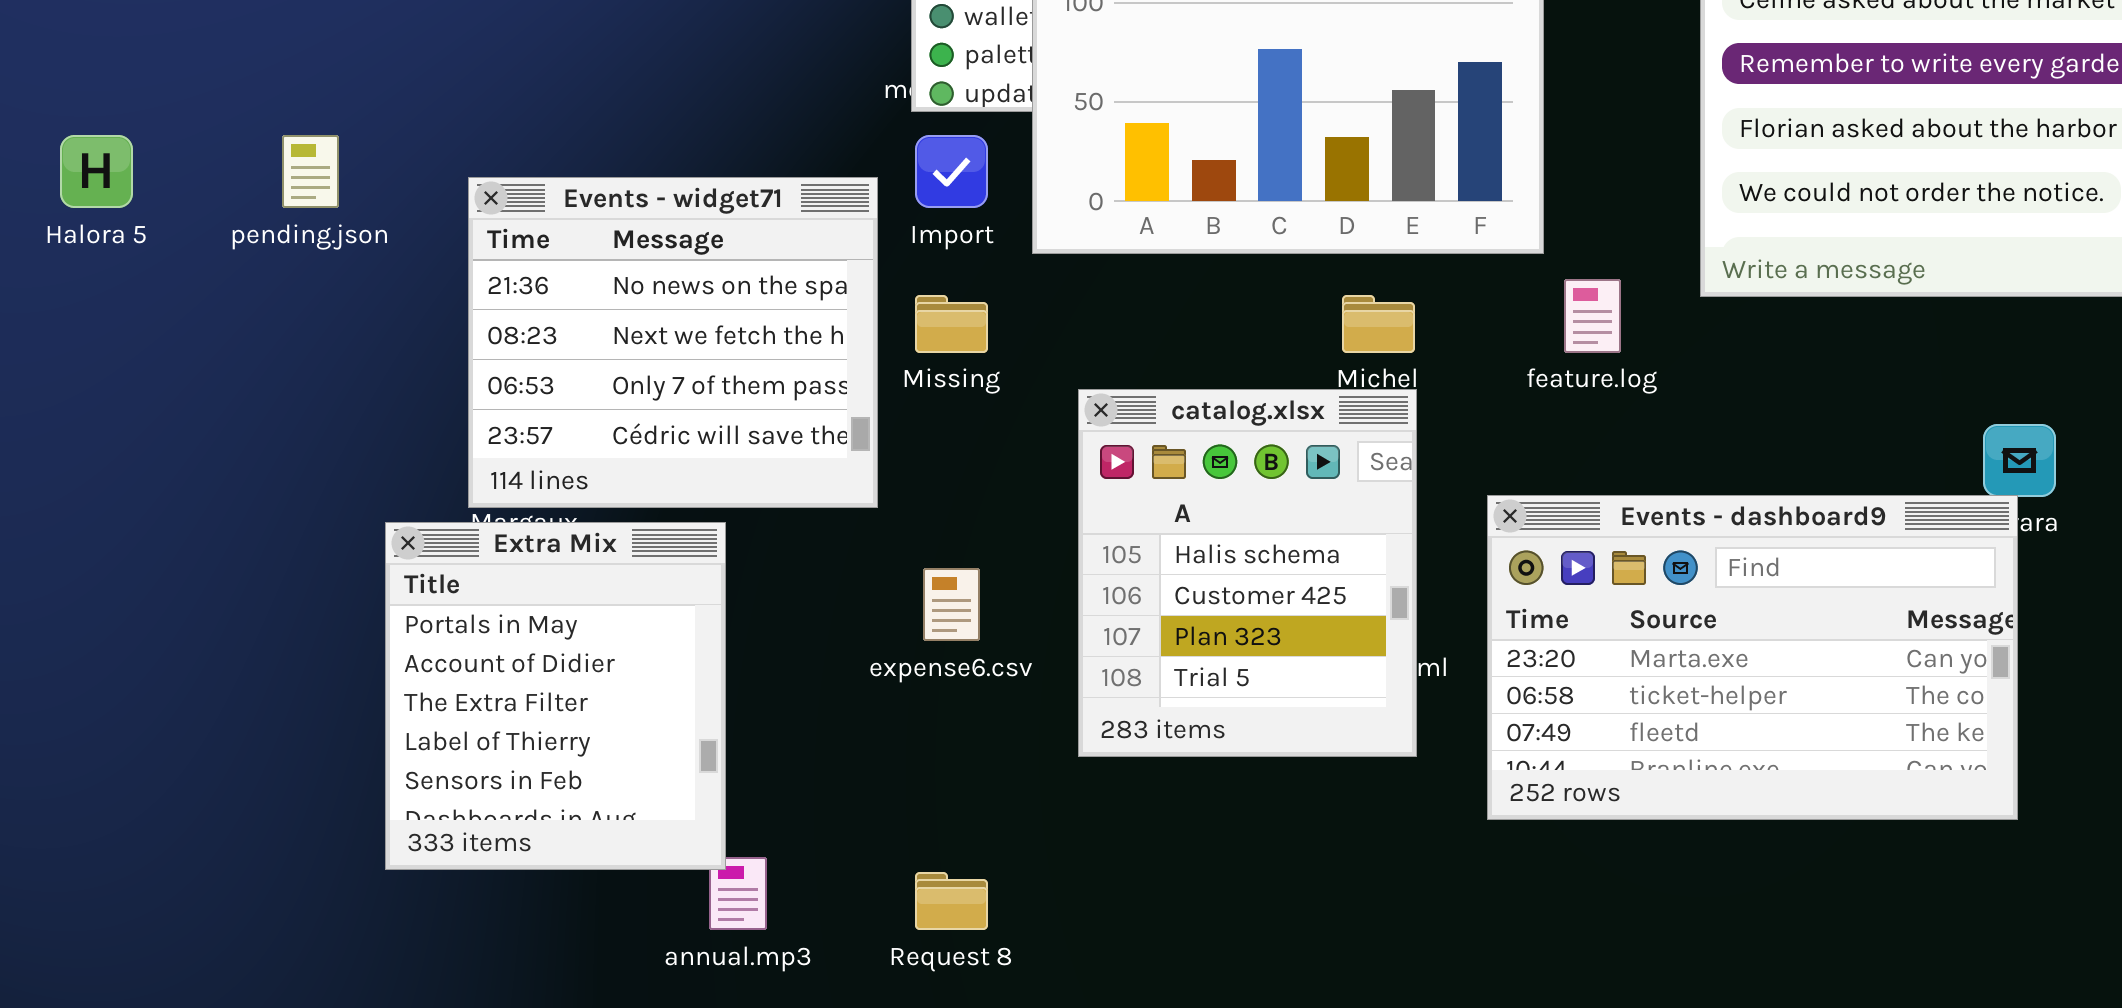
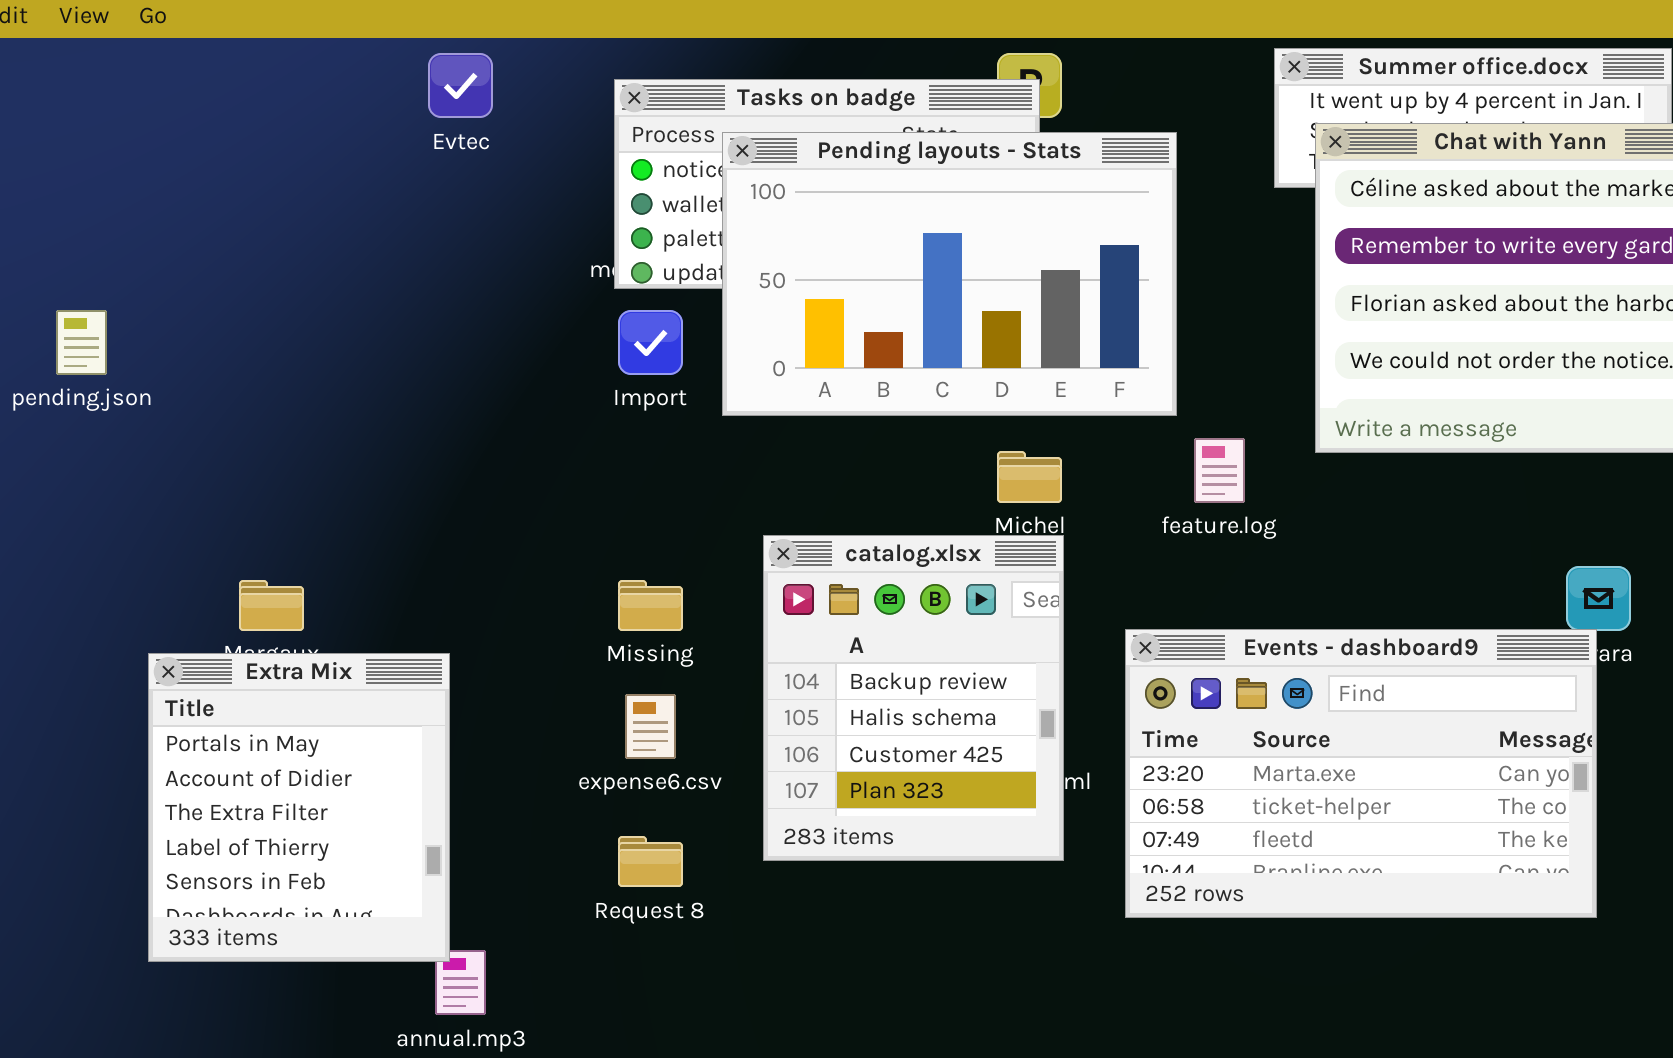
Events - widget71: [468,177,878,508] -> none, closed
Missing: [915,295,988,353] -> [618,580,683,631], moved
catalog.xlsx: [1078,389,1417,757] -> [763,535,1064,861], scrolled up 1 row
Request 8: [915,872,988,930] -> [618,836,683,887], moved

